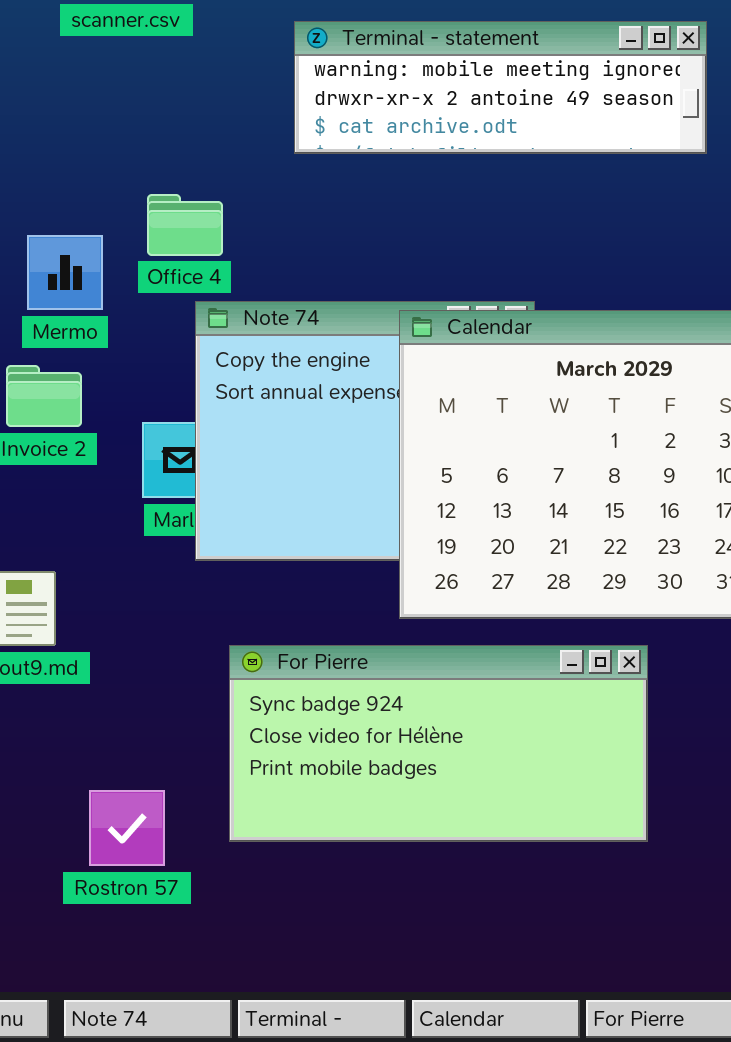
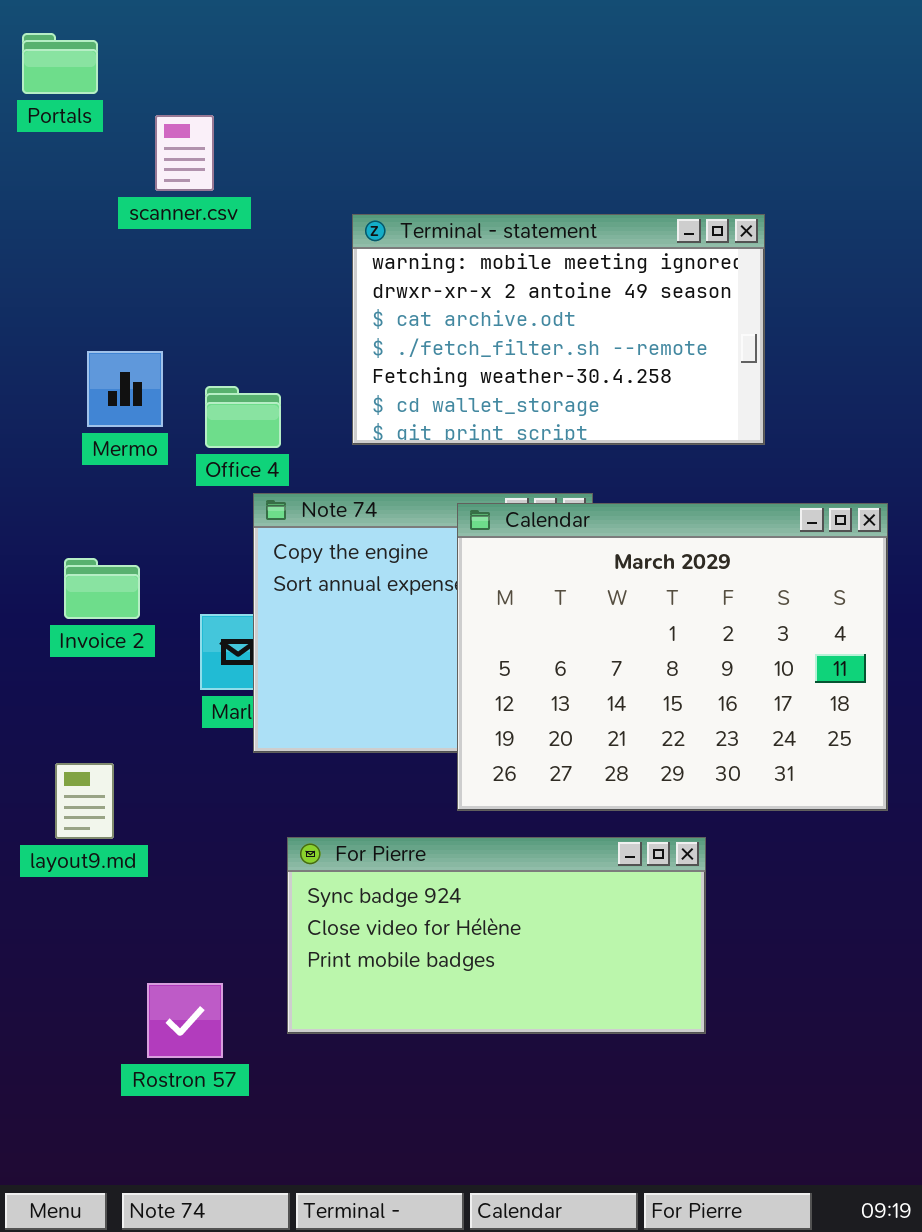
Terminal - statement: [294,21,707,154] -> [352,214,765,445], resized
Mermo: [27,235,103,310] -> [87,351,163,427], moved

